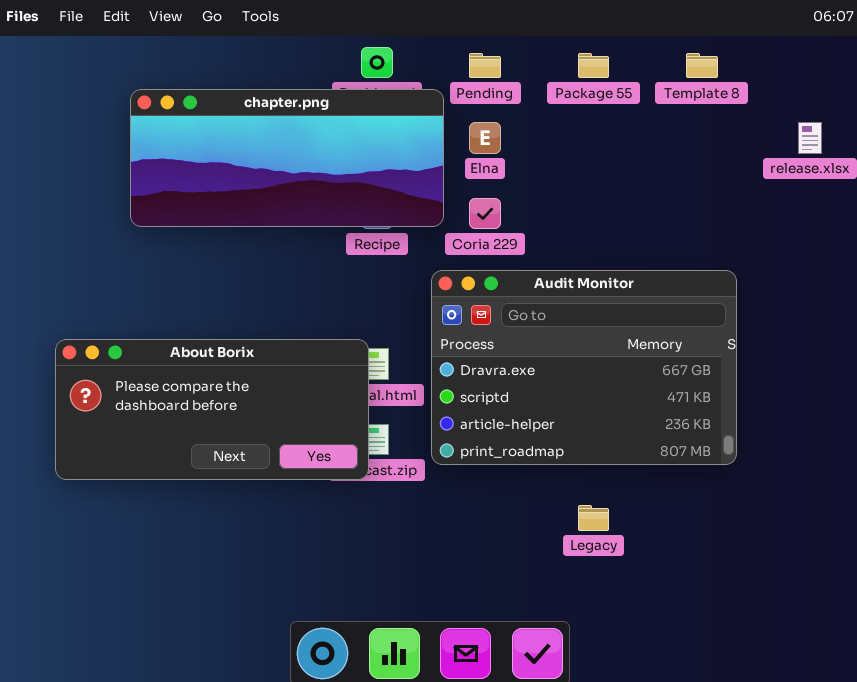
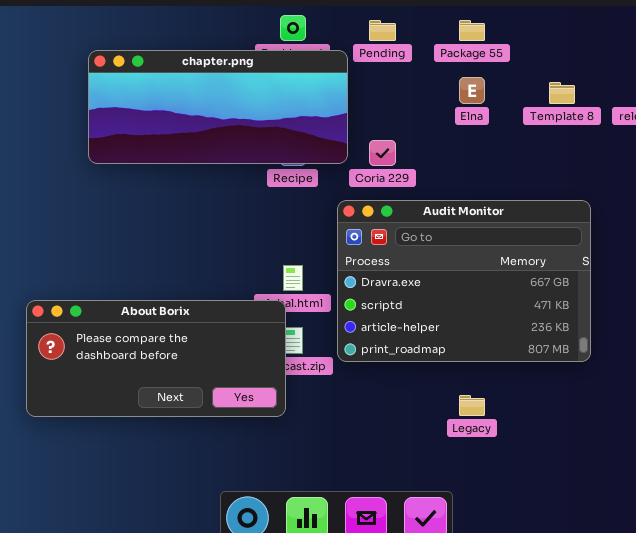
Template 8: [686,53,718,78] -> [549,82,575,104], moved
Elna: [469,122,501,154] -> [459,77,485,104], moved
About Borix: [55,339,369,480] -> [26,300,286,417], moved

